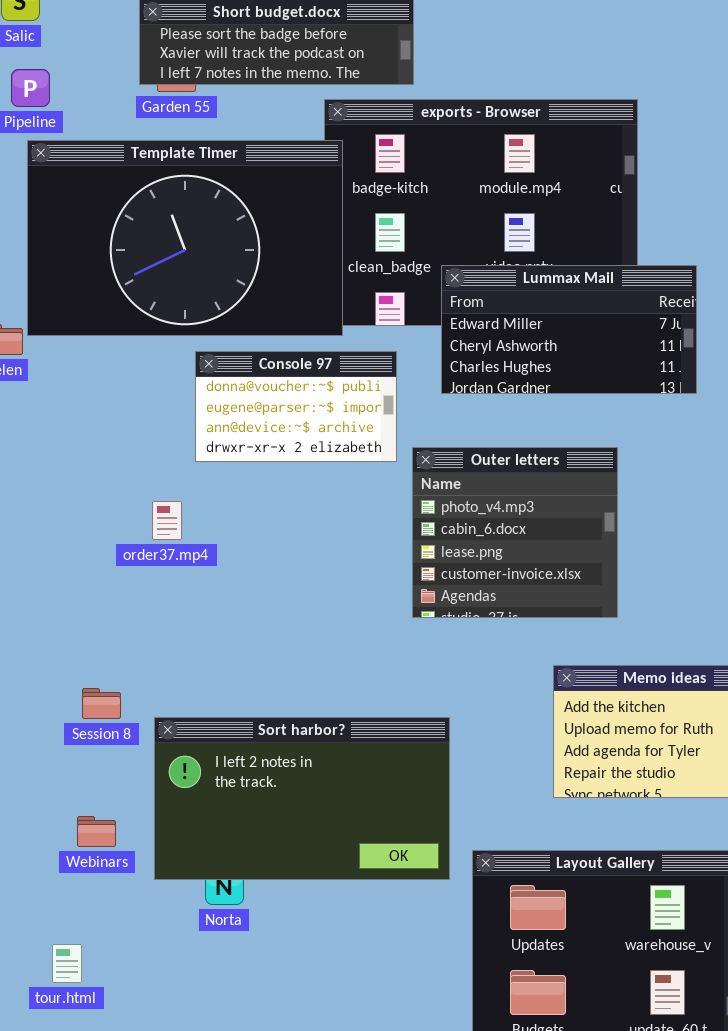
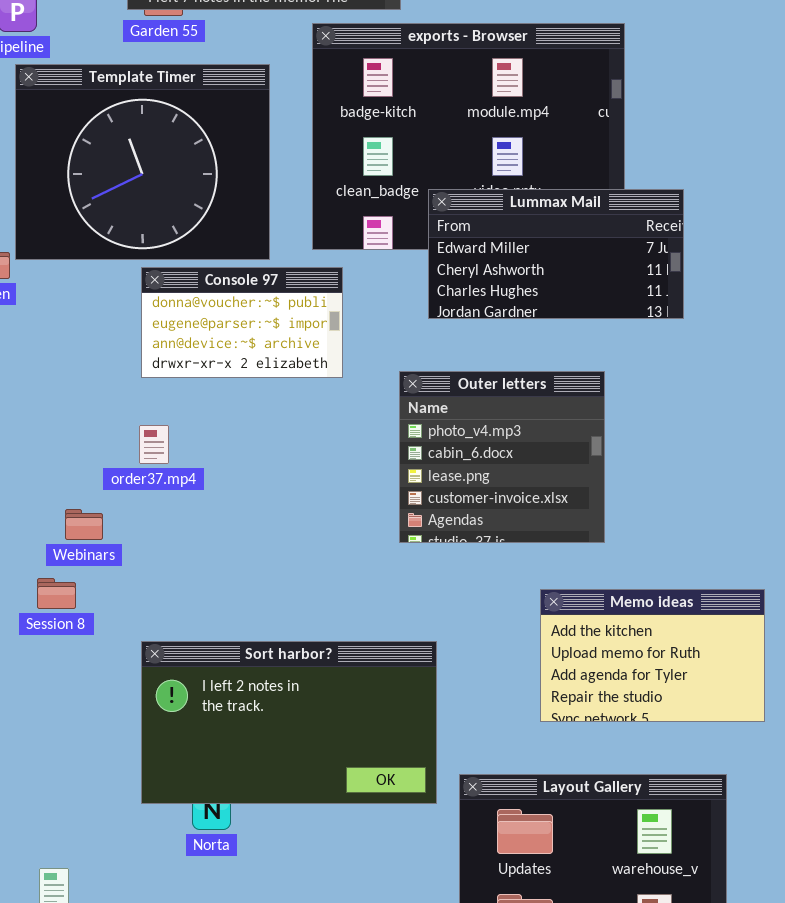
Template Timer: [27,140,343,336] -> [15,64,270,260], resized
Console 97: [195,351,397,462] -> [141,267,343,378], moved
Session 8: [82,688,121,719] -> [37,578,76,609], moved
Webinars: [77,816,116,847] -> [65,509,103,540], moved

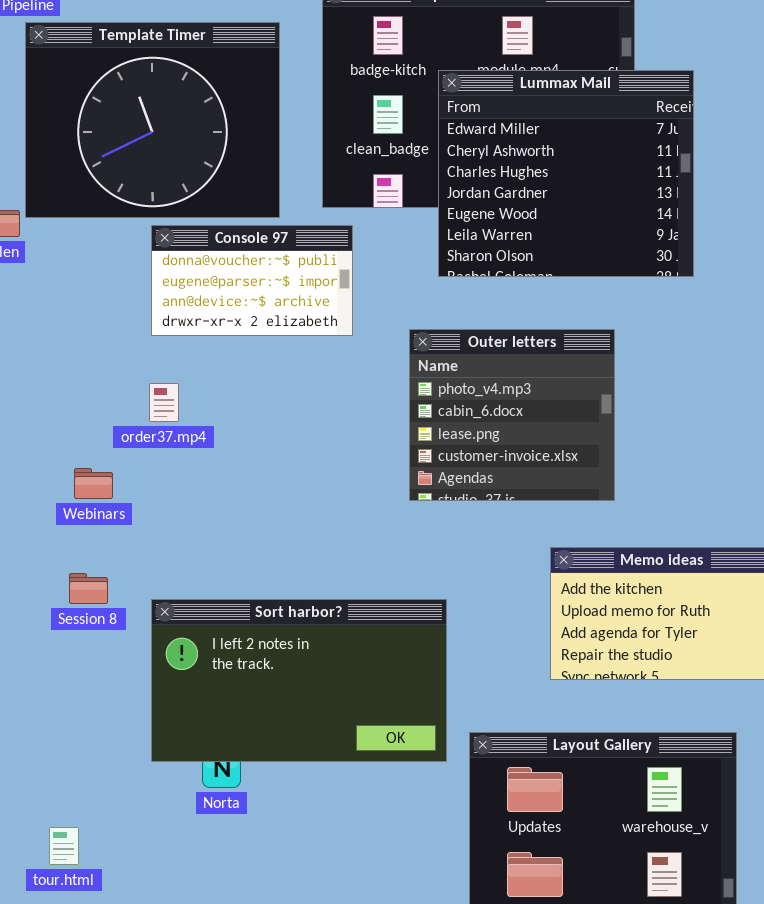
Lummax Mail: [428,189,684,319] -> [438,70,694,277], resized
Session 8: [37,578,76,609] -> [69,573,108,604], moved

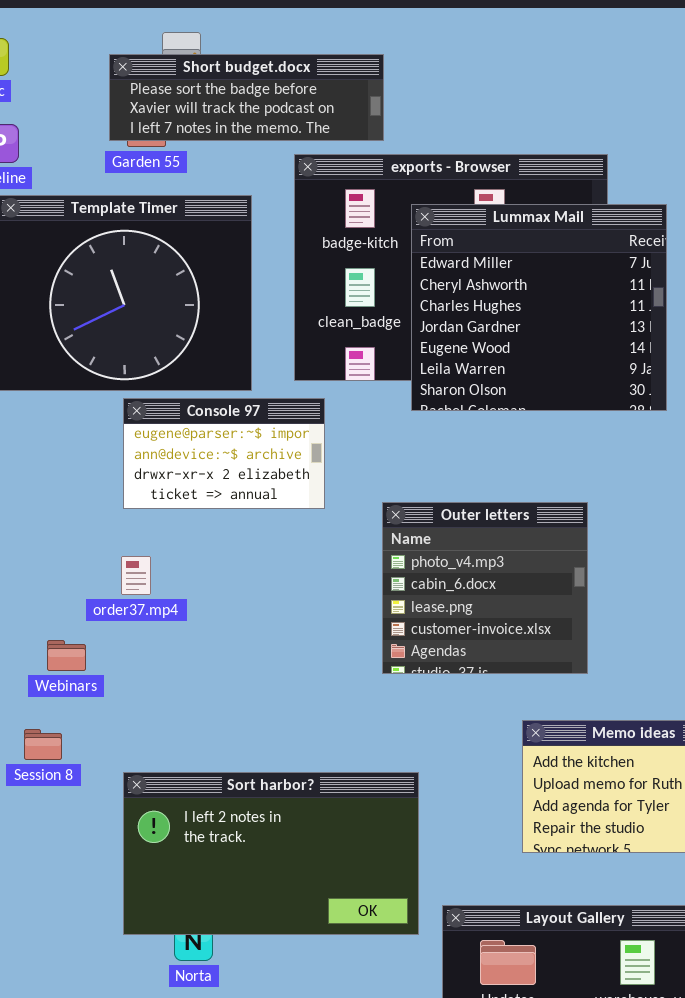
Lummax Mail: [438,70,694,277] -> [411,204,667,411], moved
Console 97: [151,225,353,336] -> [123,398,325,509], scrolled down 1 row
Session 8: [69,573,108,604] -> [24,729,62,760], moved

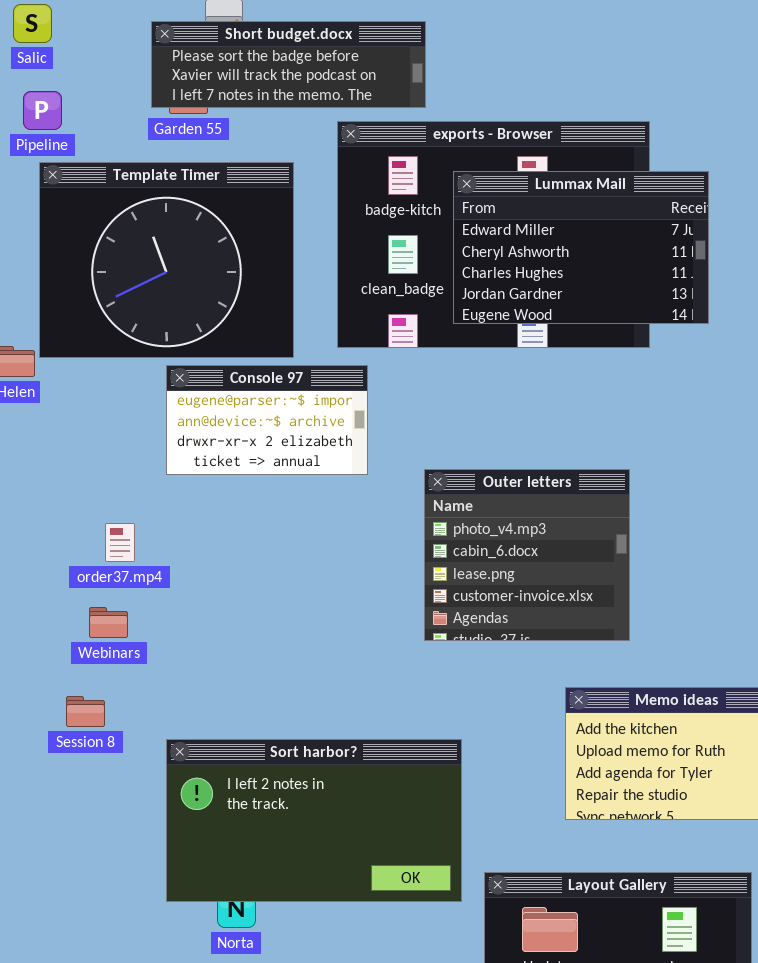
Lummax Mail: [411,204,667,411] -> [453,171,709,324], resized
order37.mp4: [121,556,151,595] -> [105,523,135,562], moved

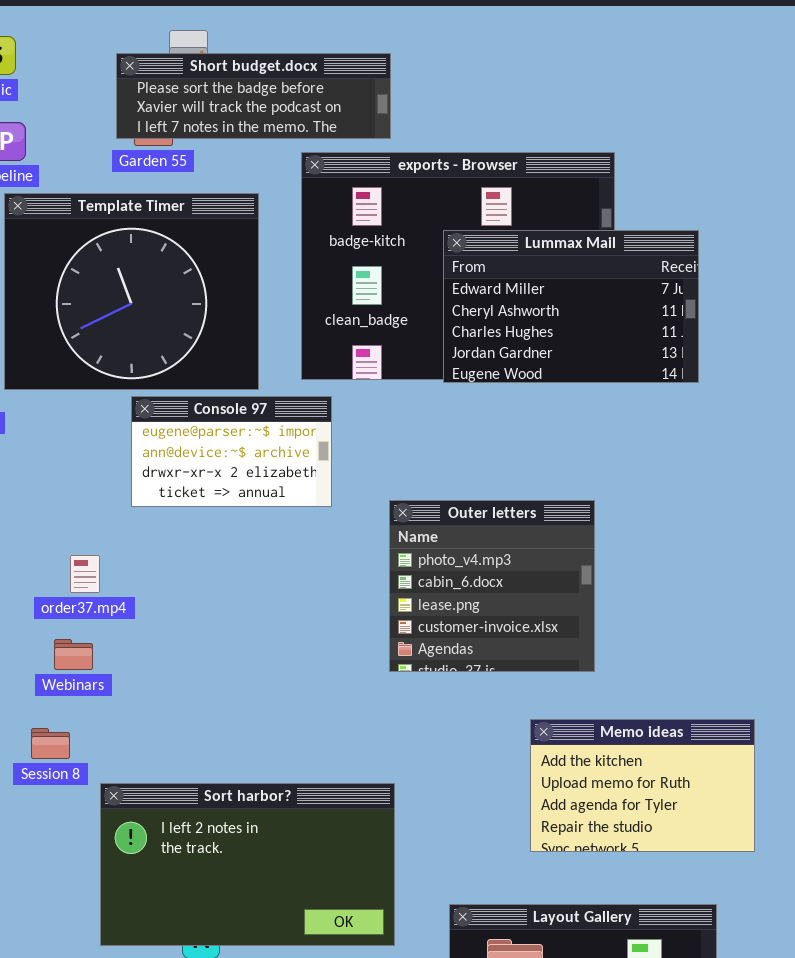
Lummax Mail: [453,171,709,324] -> [443,230,699,383], moved
Sort harbor?: [166,739,462,902] -> [100,783,395,946], moved

